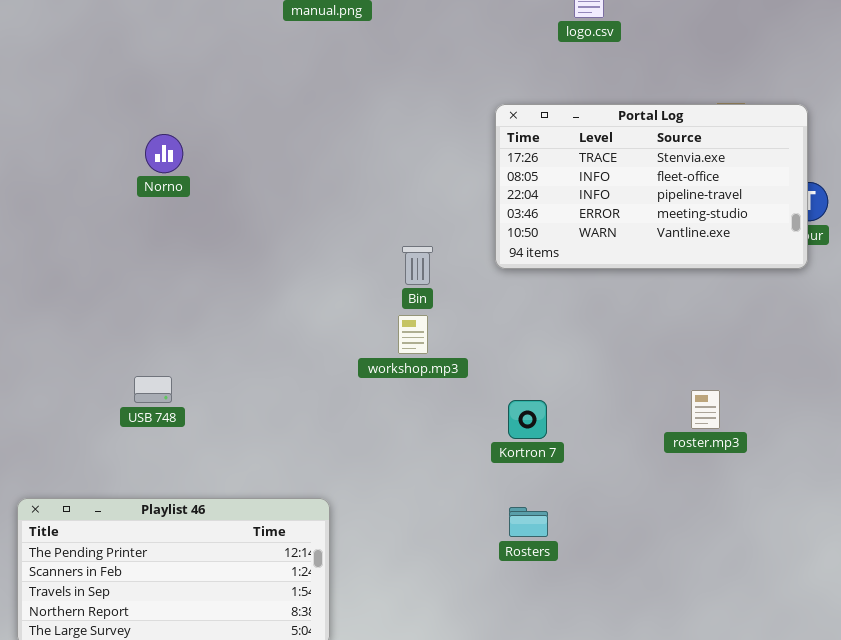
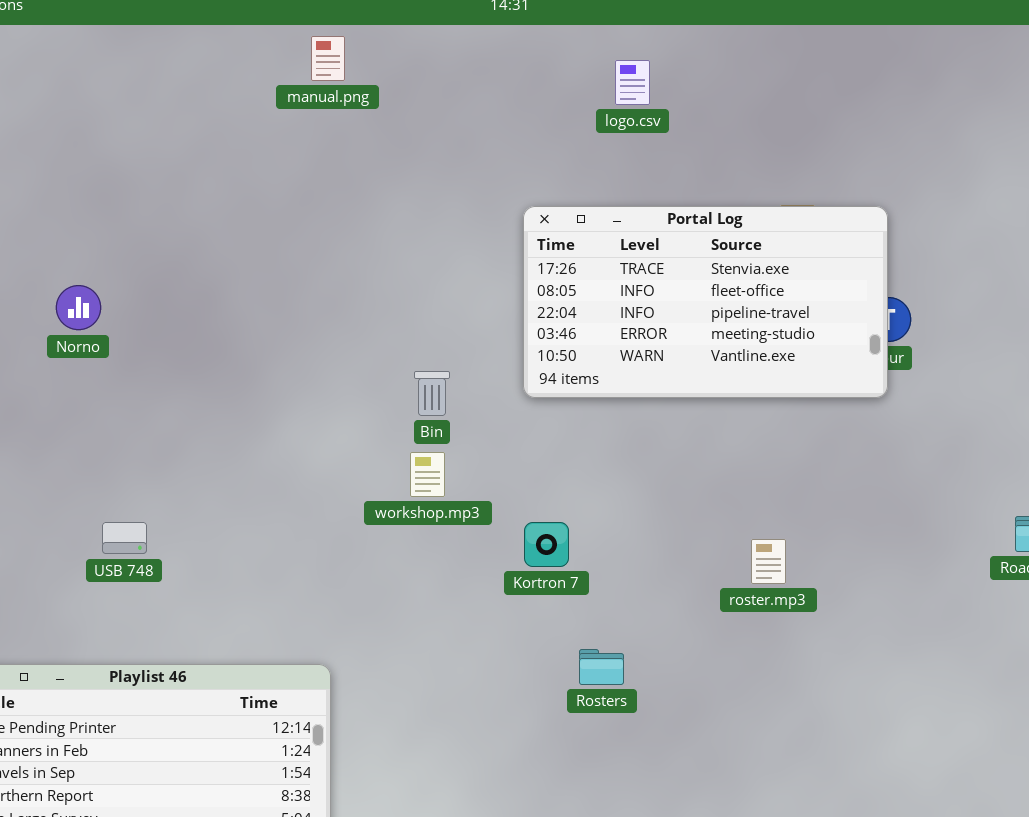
Norno: [145,134,183,173] -> [56,285,101,330], moved
Kortron 7: [508,400,547,439] -> [524,522,569,567], moved
Rosters: [509,507,548,537] -> [579,649,624,685], moved

